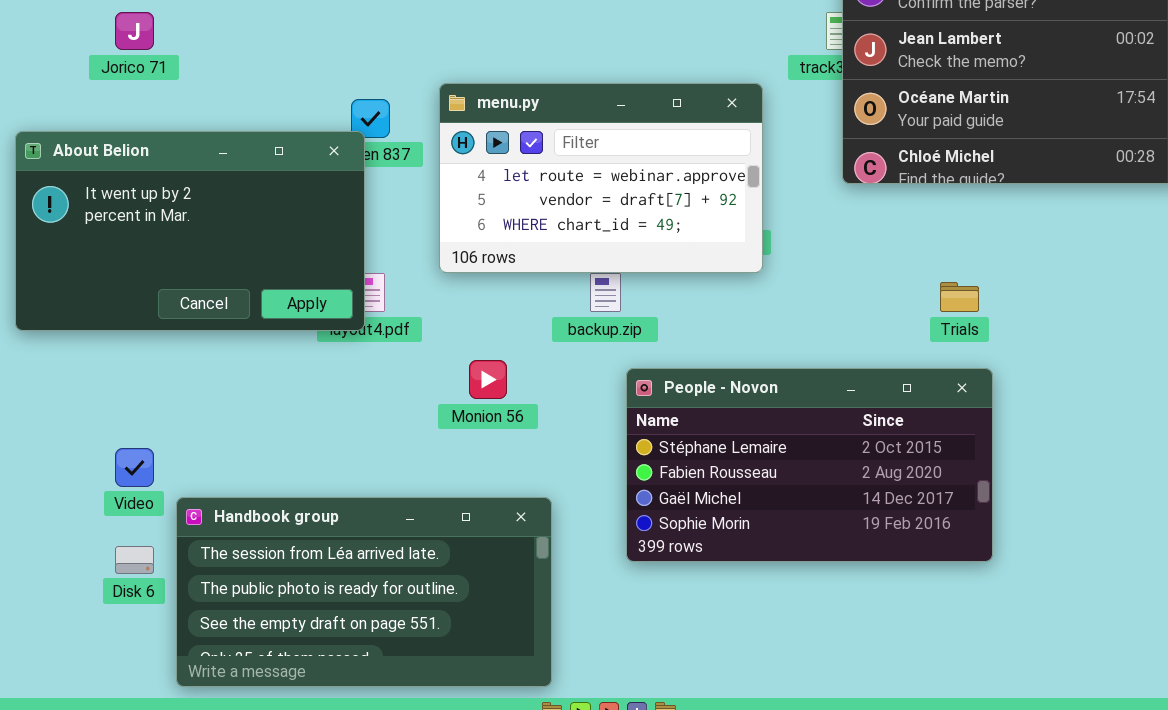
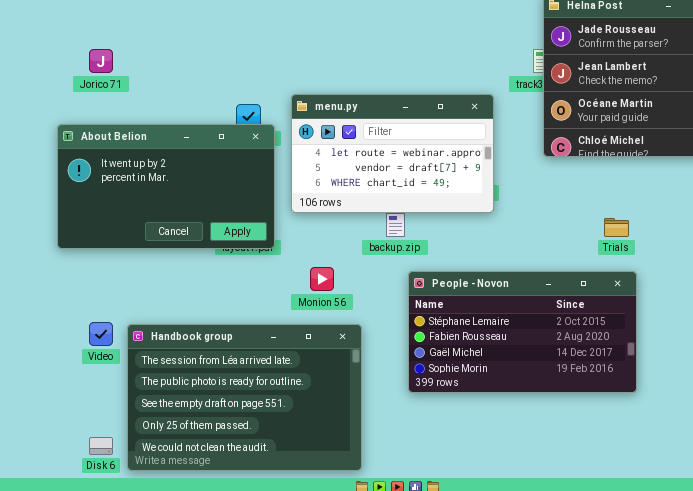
About Belion: [15,131,365,331] -> [57,124,275,249], moved
Handbook group: [176,497,552,687] -> [127,324,362,471], resized
Disk 6: [115,546,154,574] -> [89,437,113,455], moved

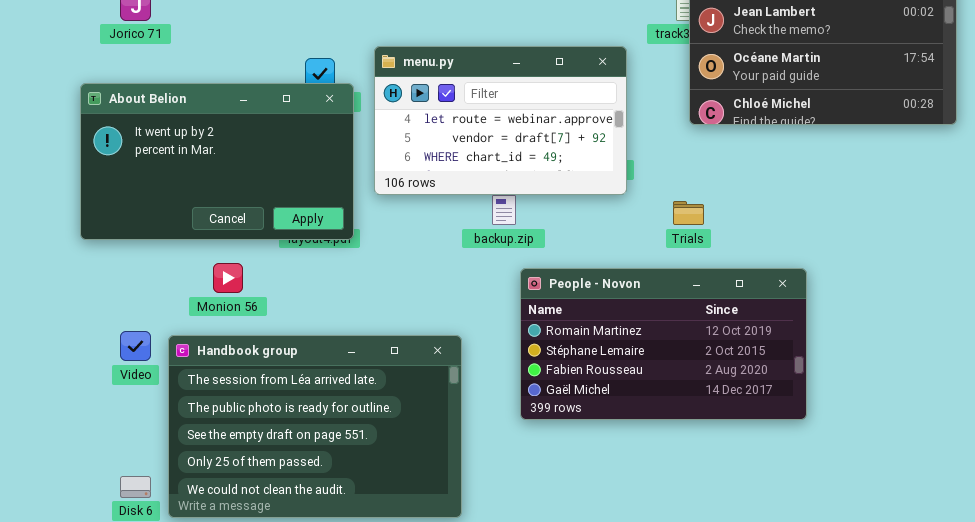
Trials: [604,218,629,237] -> [673,201,704,225], moved
Monion 56: [310,267,334,291] -> [213,263,243,293], moved
People - Novon: [408,271,637,393] -> [520,268,807,420], scrolled up 1 row

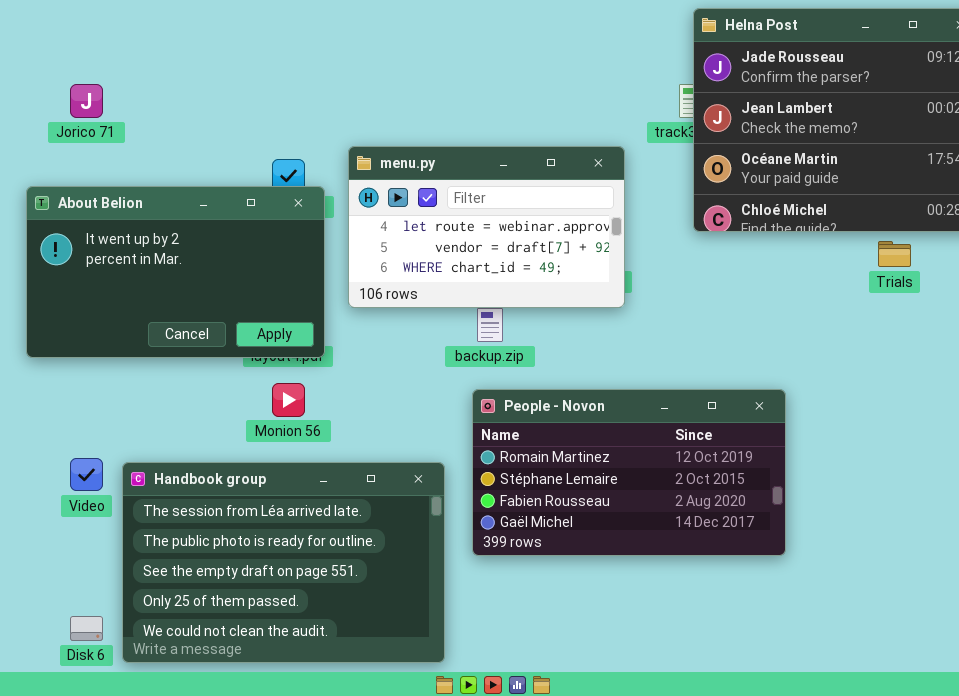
Trials: [673,201,704,225] -> [878,241,911,267], moved
Monion 56: [213,263,243,293] -> [272,383,305,417], moved
People - Novon: [520,268,807,420] -> [472,389,786,556], moved

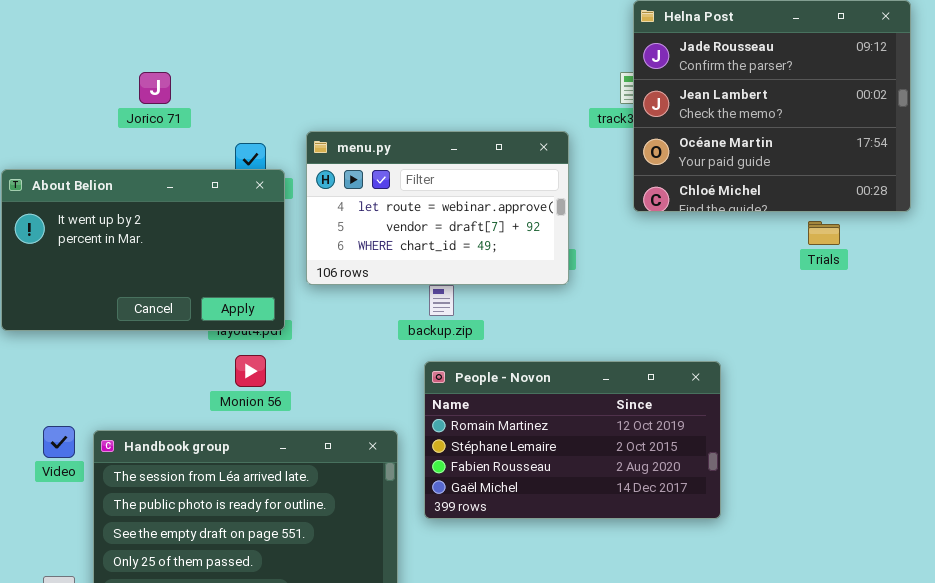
Jorico 71: [70,84,103,118] -> [139,72,171,104], moved

